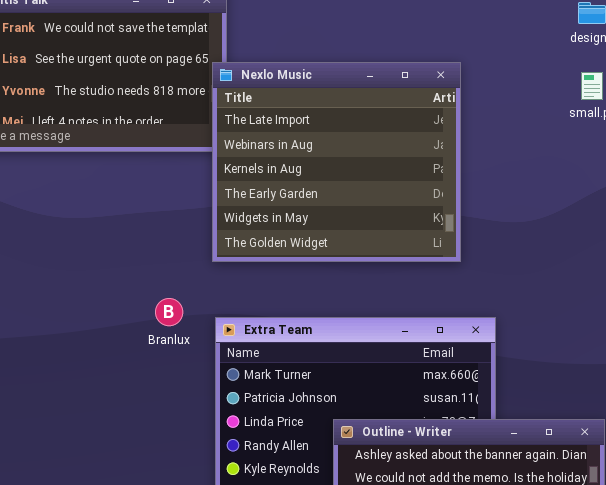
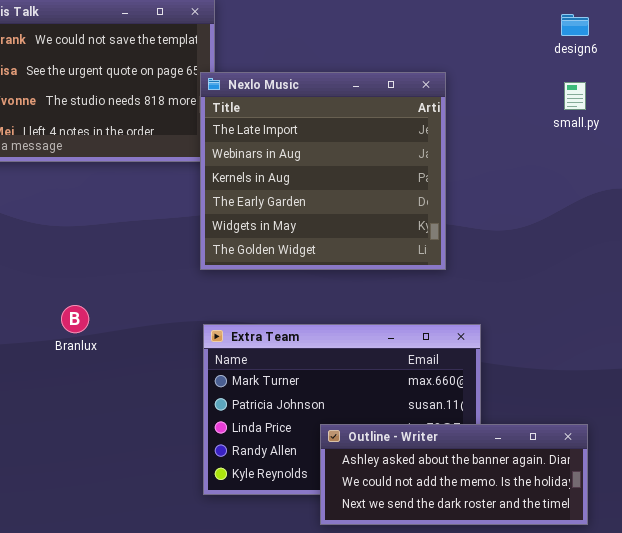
Branlux: [155,298,183,326] -> [61,305,89,333], moved

